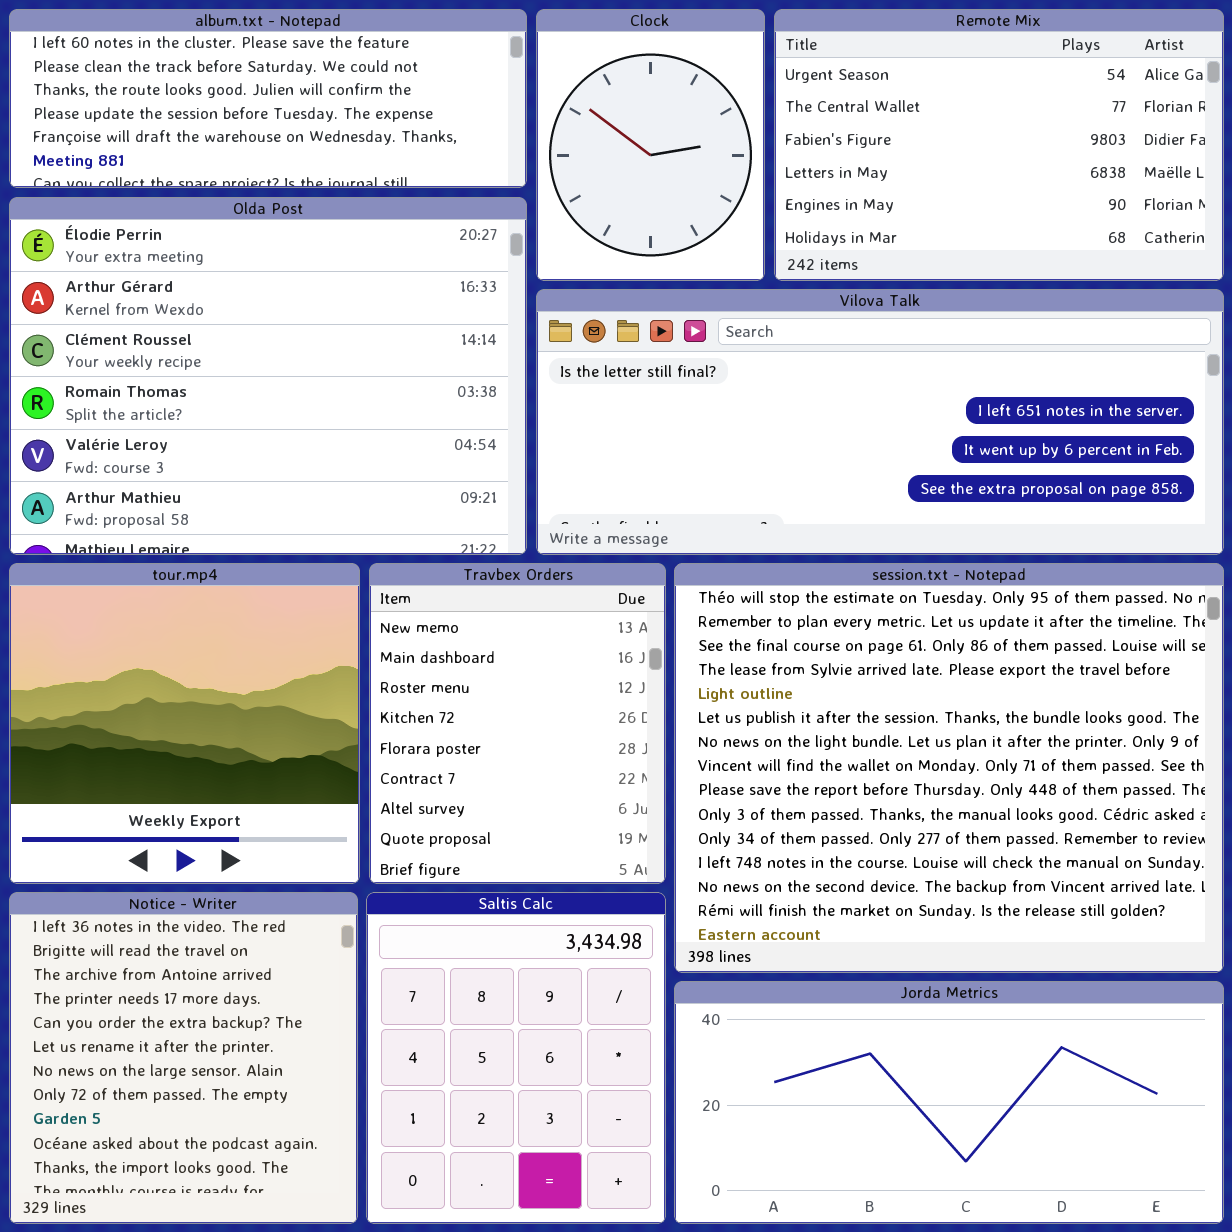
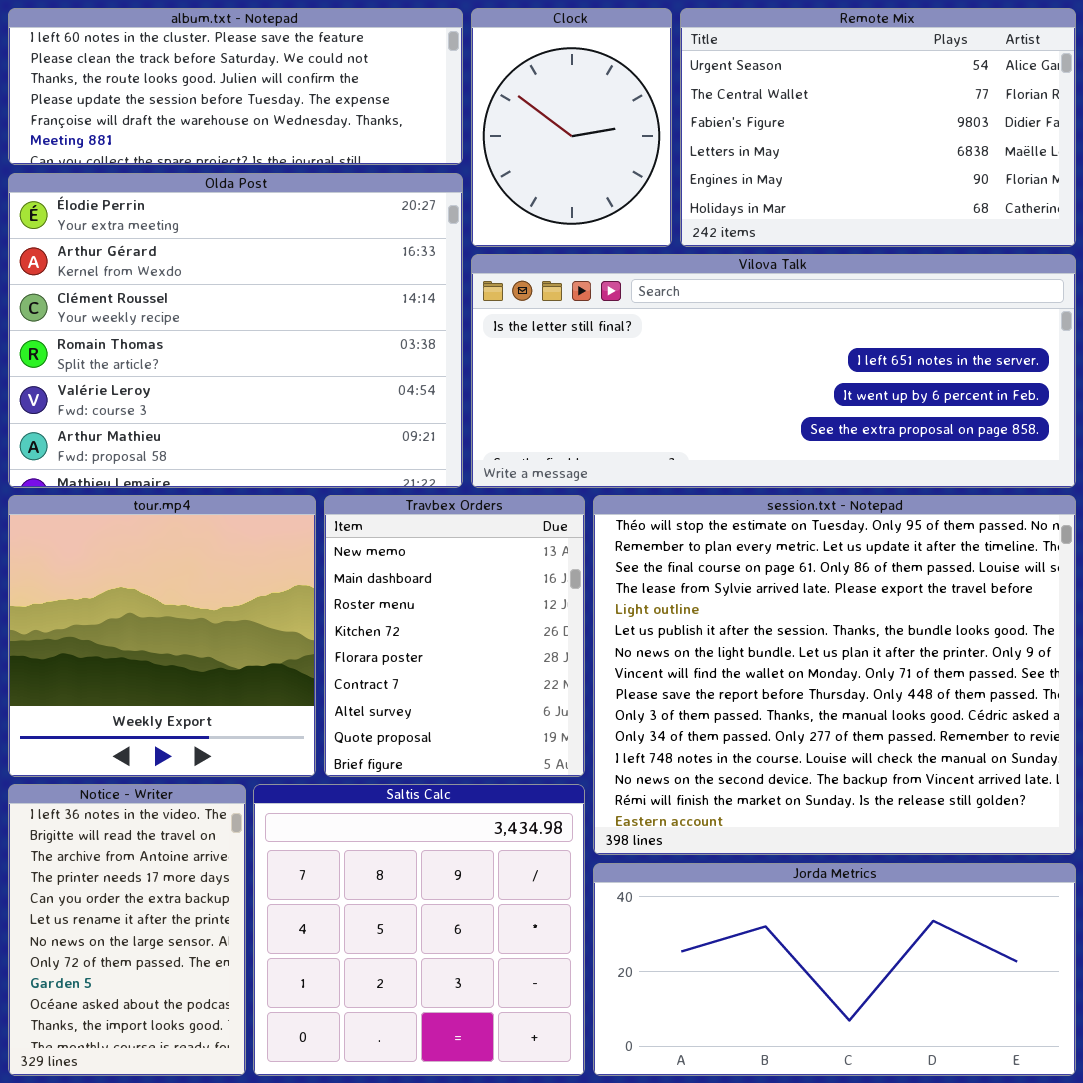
Notice - Writer: [9,892,358,1224] -> [8,784,246,1076], resized
Saltis Calc: [366,892,666,1224] -> [253,784,585,1076], resized

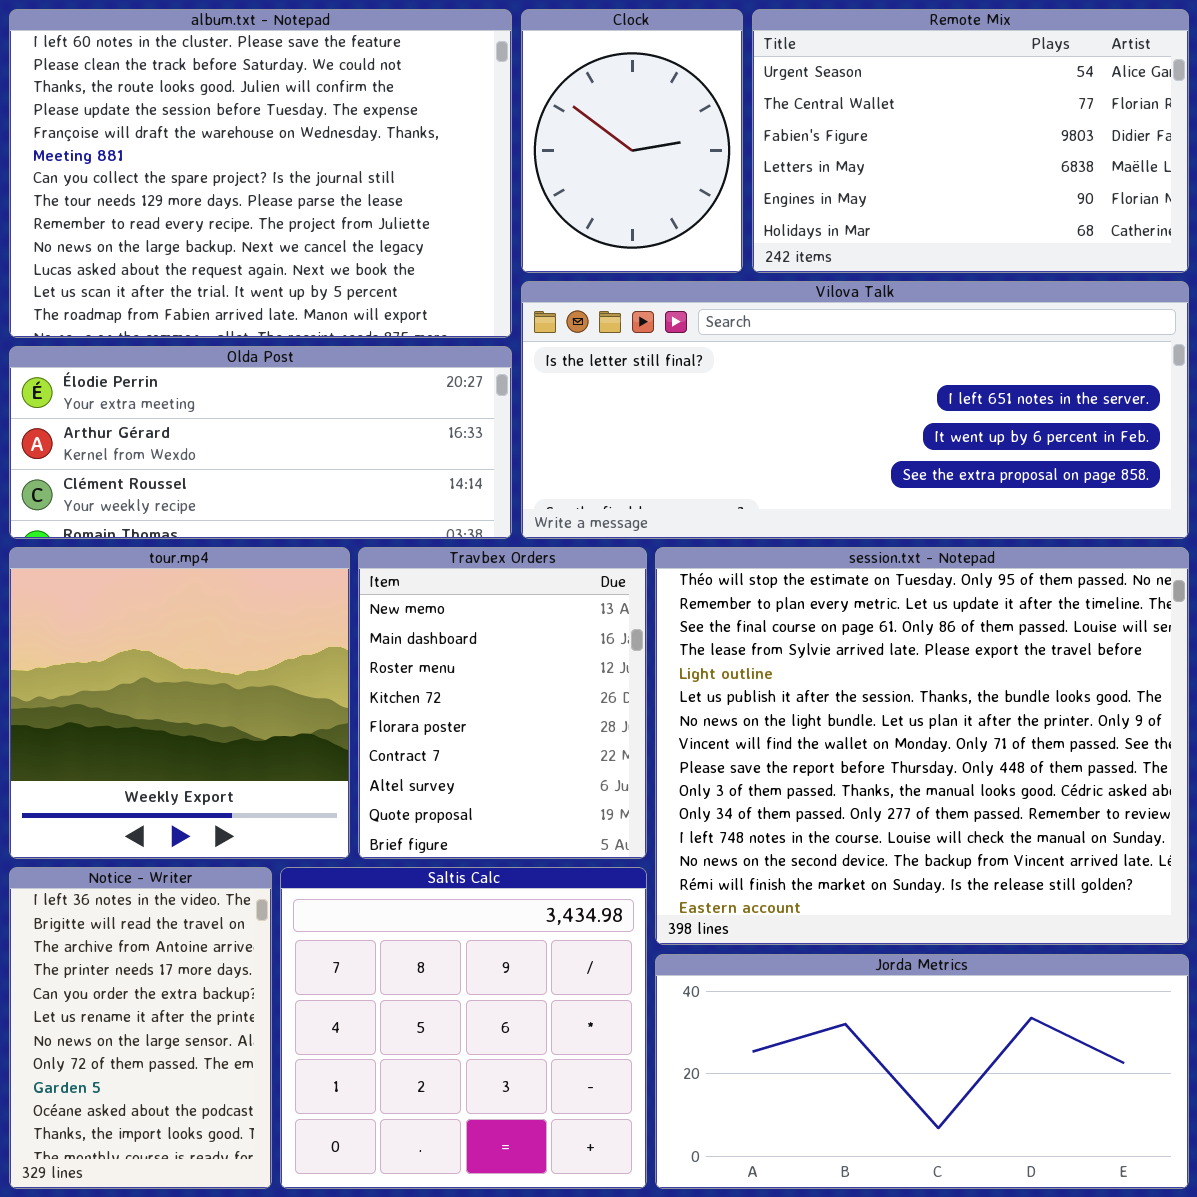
album.txt - Notepad: [8,8,463,165] -> [9,9,512,338], resized
Olda Post: [8,173,463,488] -> [9,346,512,539], resized

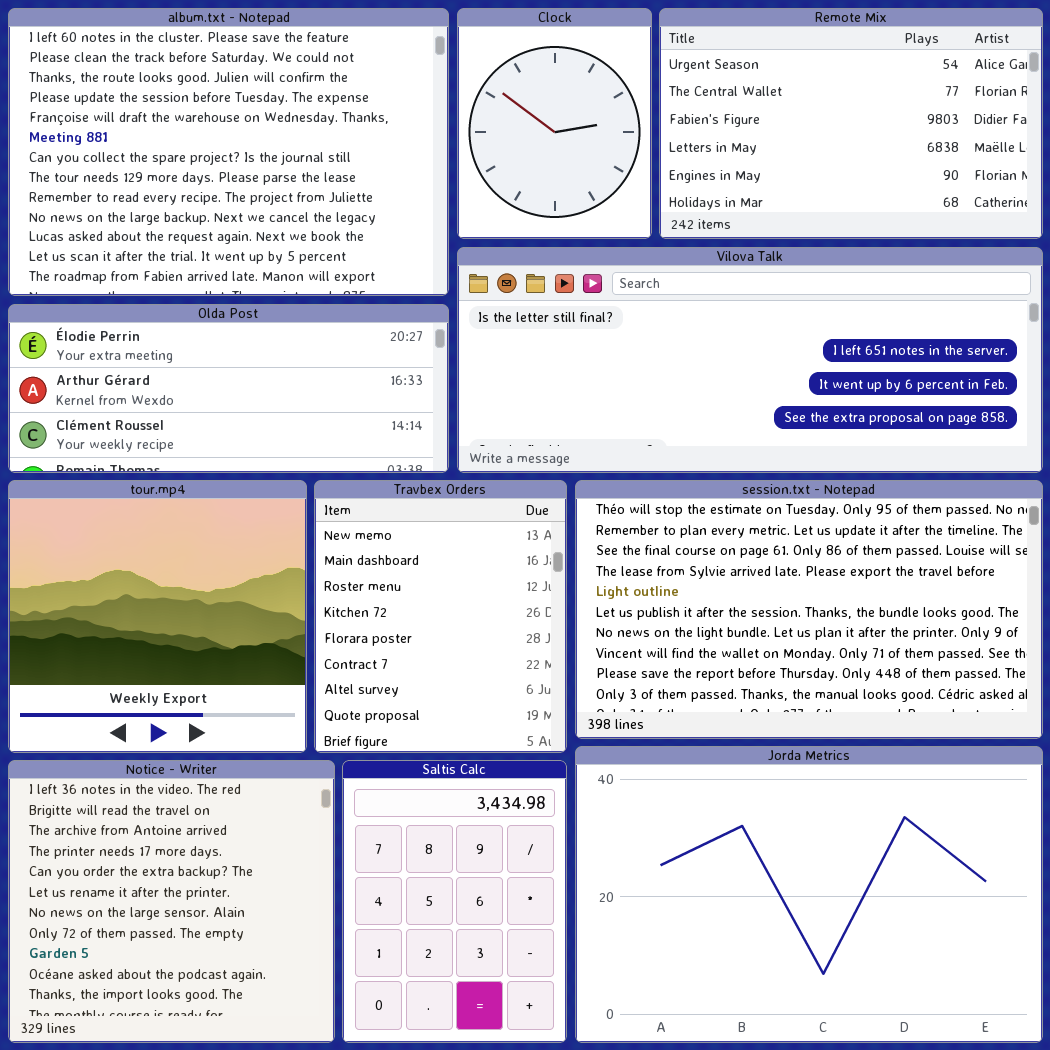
session.txt - Notepad: [655,547,1189,945] -> [575,480,1043,739], resized
Notice - Writer: [9,867,272,1189] -> [8,760,335,1043], resized
Saltis Calc: [280,867,647,1189] -> [342,760,567,1043], resized
Jorda Metrics: [655,954,1189,1189] -> [575,746,1043,1043], resized

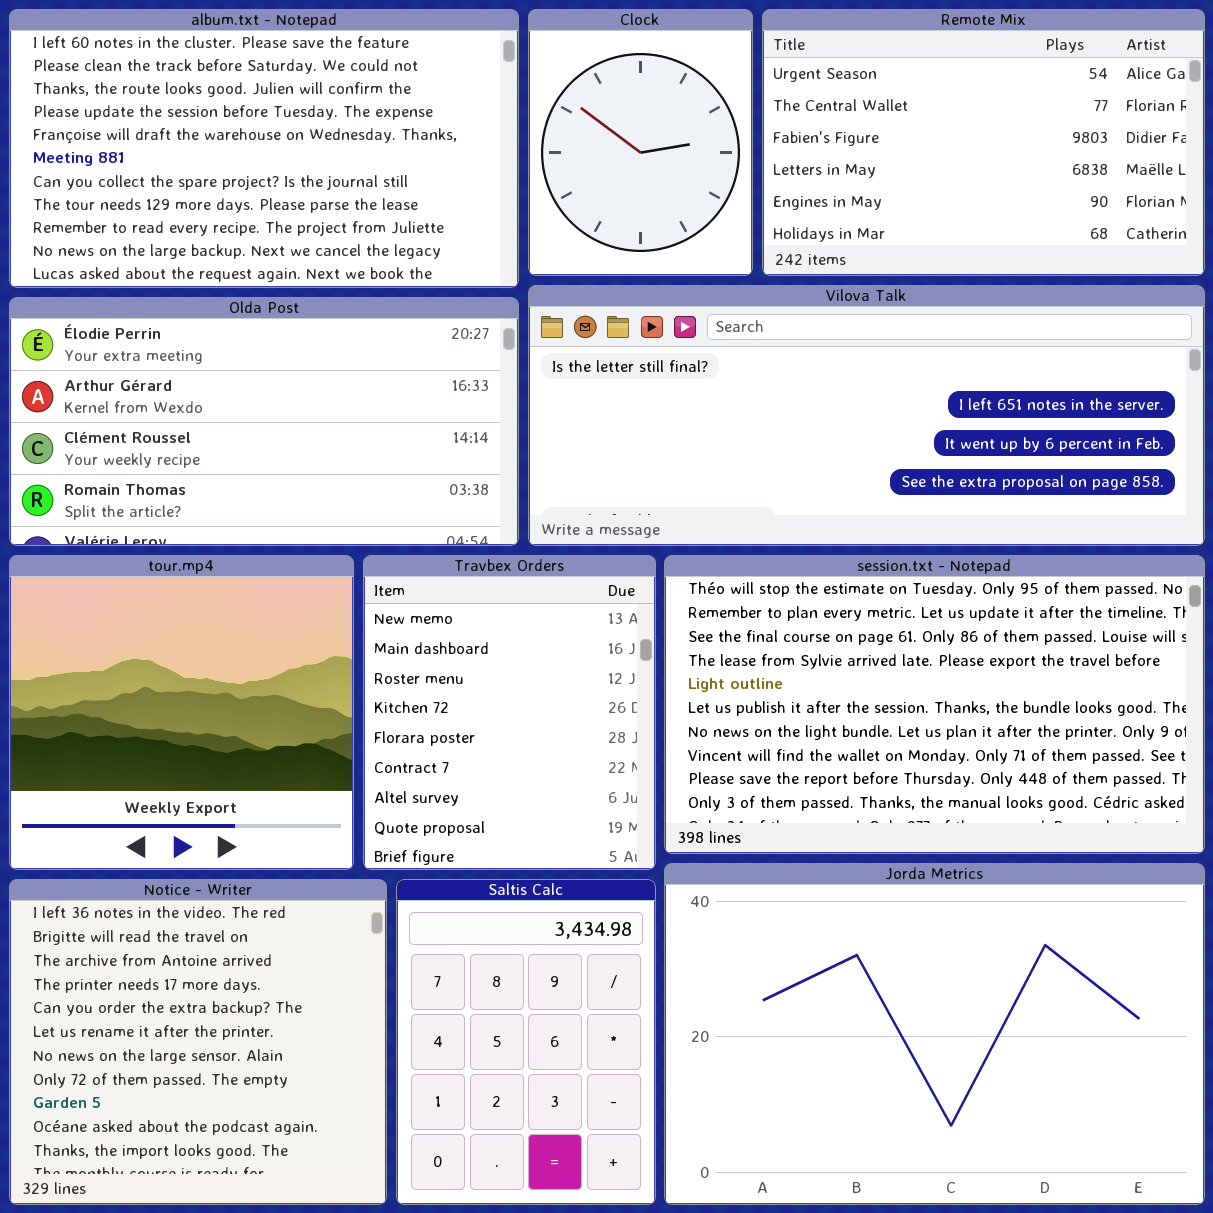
album.txt - Notepad: [8,8,449,296] -> [9,9,519,288], resized
Olda Post: [8,304,449,473] -> [9,297,519,546], resized

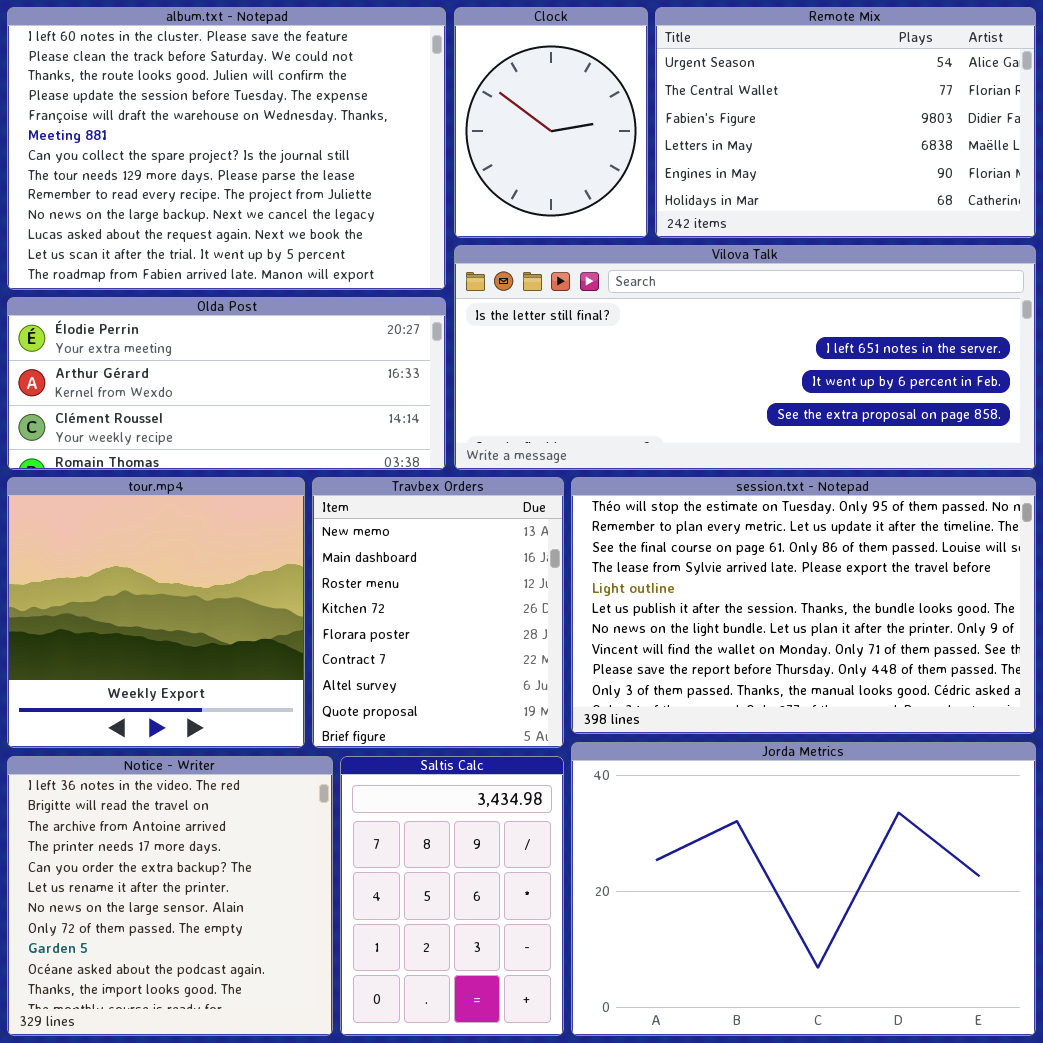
album.txt - Notepad: [9,9,519,288] -> [7,7,446,290], resized
Olda Post: [9,297,519,546] -> [7,297,446,470], resized

